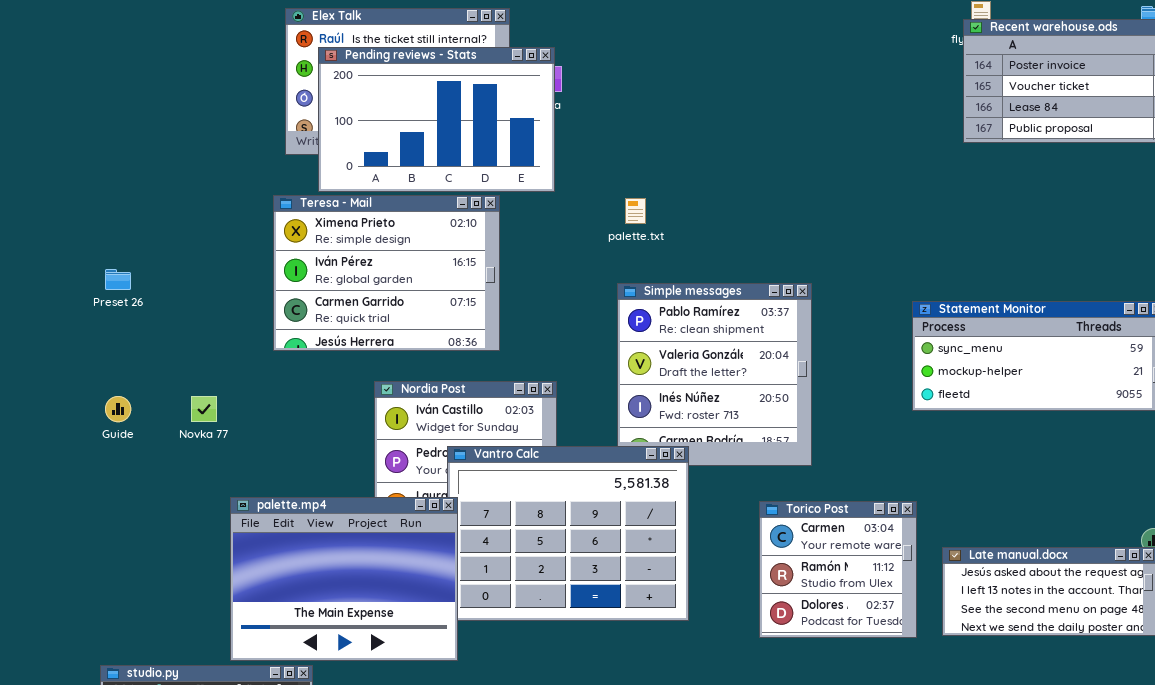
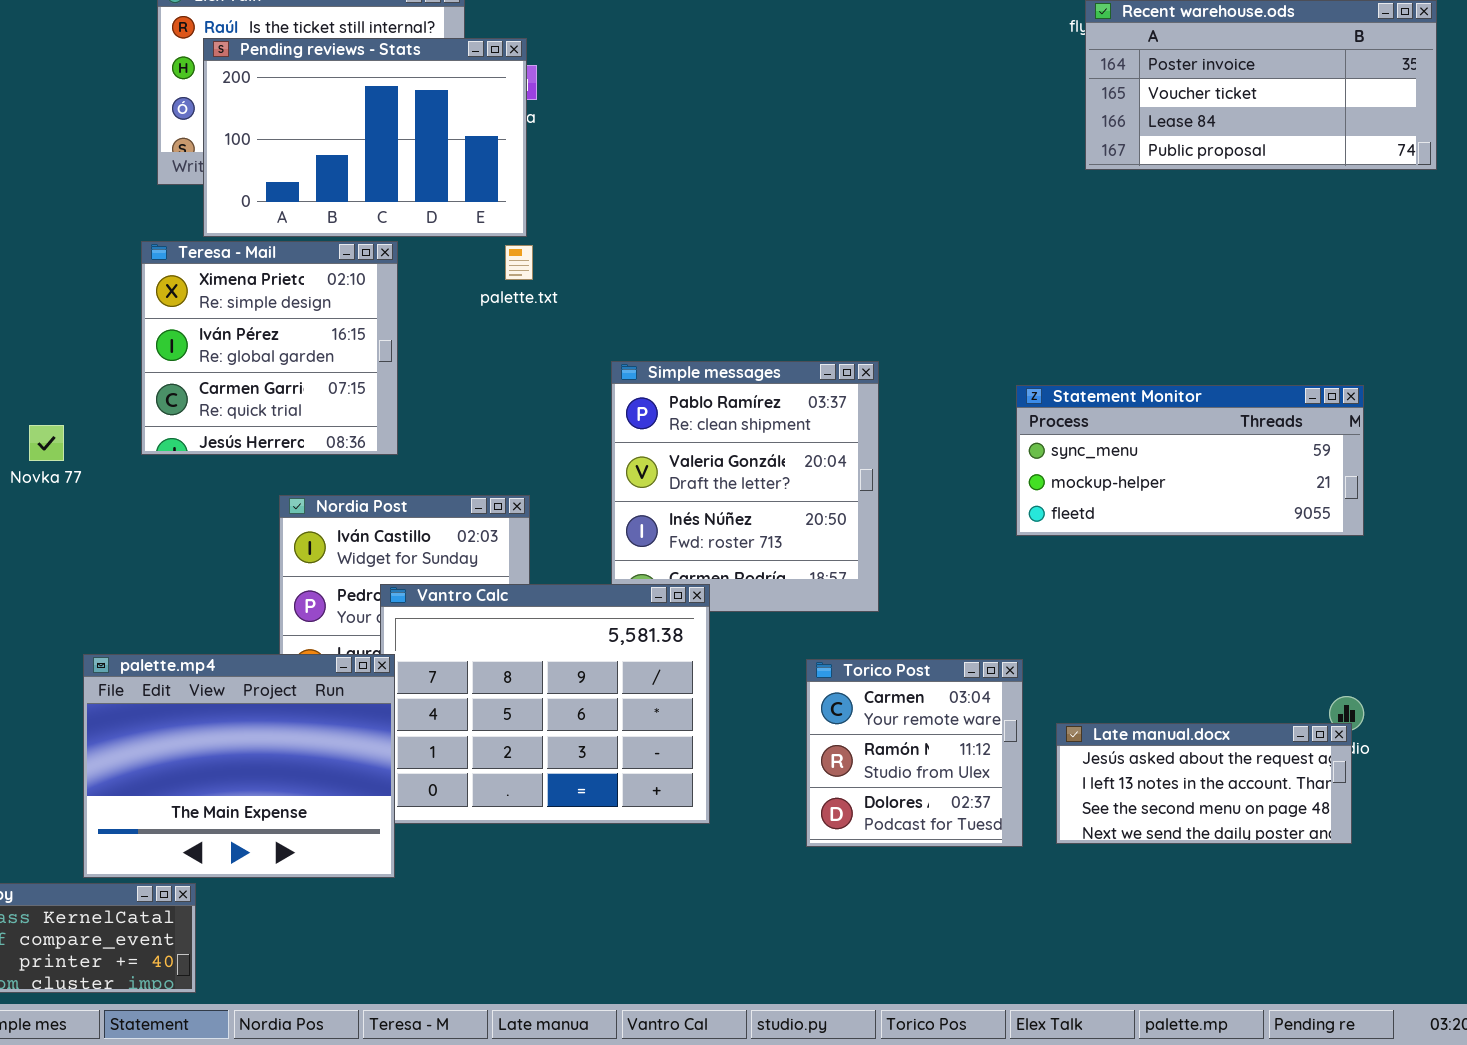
Teresa - Mail: [273,195,500,351] -> [141,241,398,455], resized
palette.txt: [625,198,646,224] -> [505,245,533,280], moved
Novka 77: [191,396,217,422] -> [29,425,64,461], moved

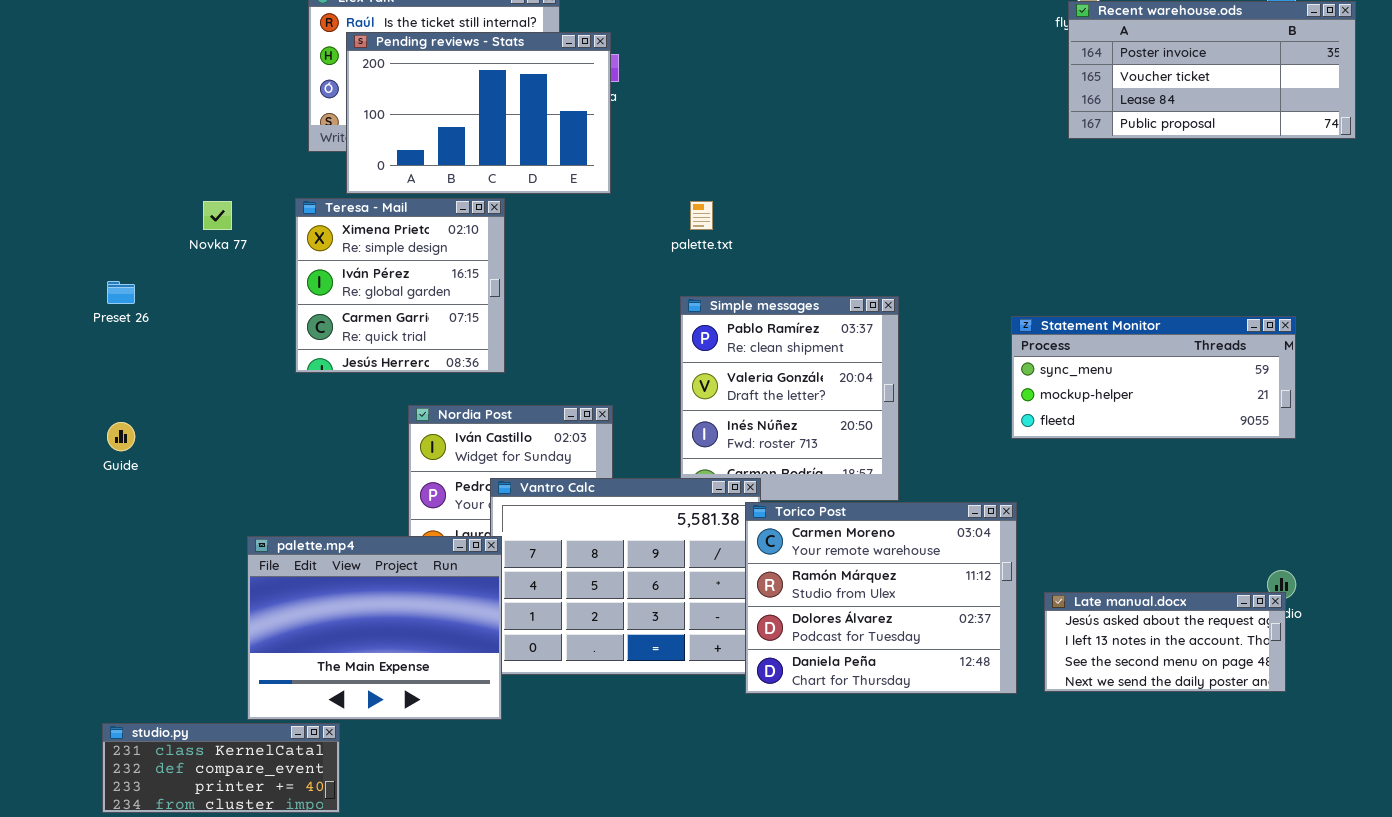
palette.txt: [505,245,533,280] -> [690,201,713,230], moved
Novka 77: [29,425,64,461] -> [203,201,232,230], moved
Torico Post: [806,659,1023,847] -> [745,502,1017,694], resized

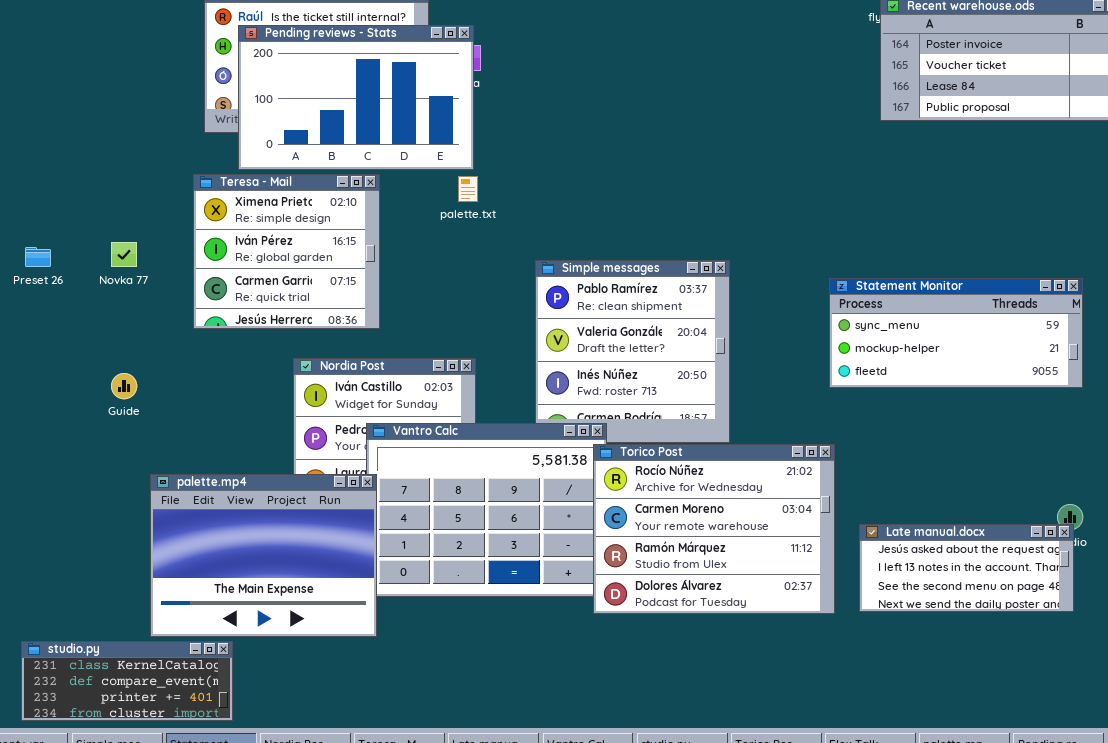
Novka 77: [203,201,232,230] -> [111,242,137,267], moved
palette.txt: [690,201,713,230] -> [458,176,478,202], moved
Guide: [107,422,135,451] -> [111,373,137,399], moved
Torico Post: [745,502,1017,694] -> [593,444,835,614], scrolled up 1 row

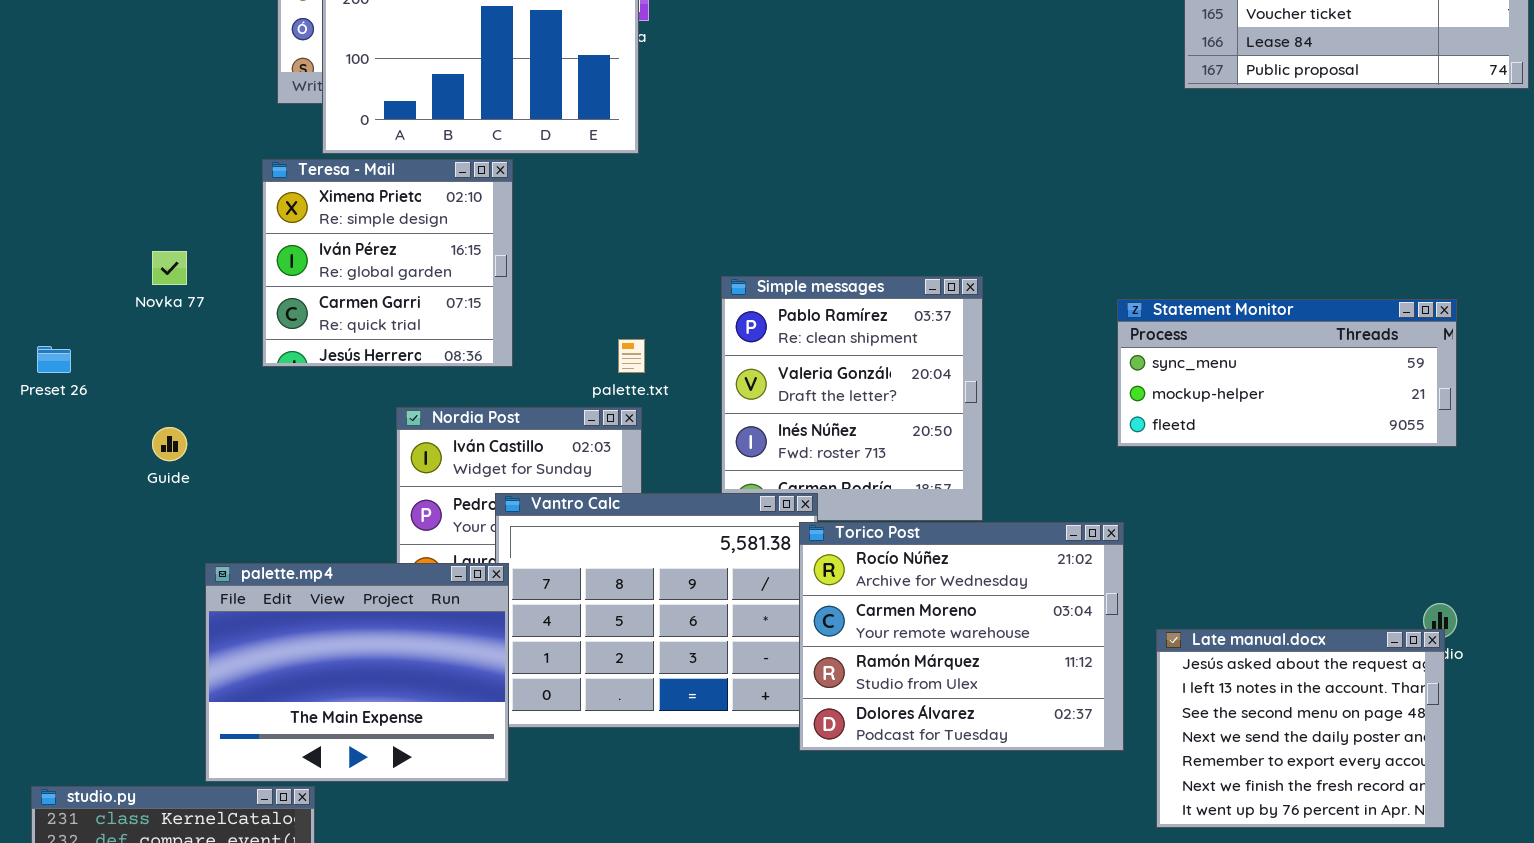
palette.txt: [458,176,478,202] -> [618,339,645,373], moved
Preset 26: [25,247,51,267] -> [37,346,71,373], moved
Late manual.docx: [859,524,1074,612] -> [1156,629,1445,828], resized

